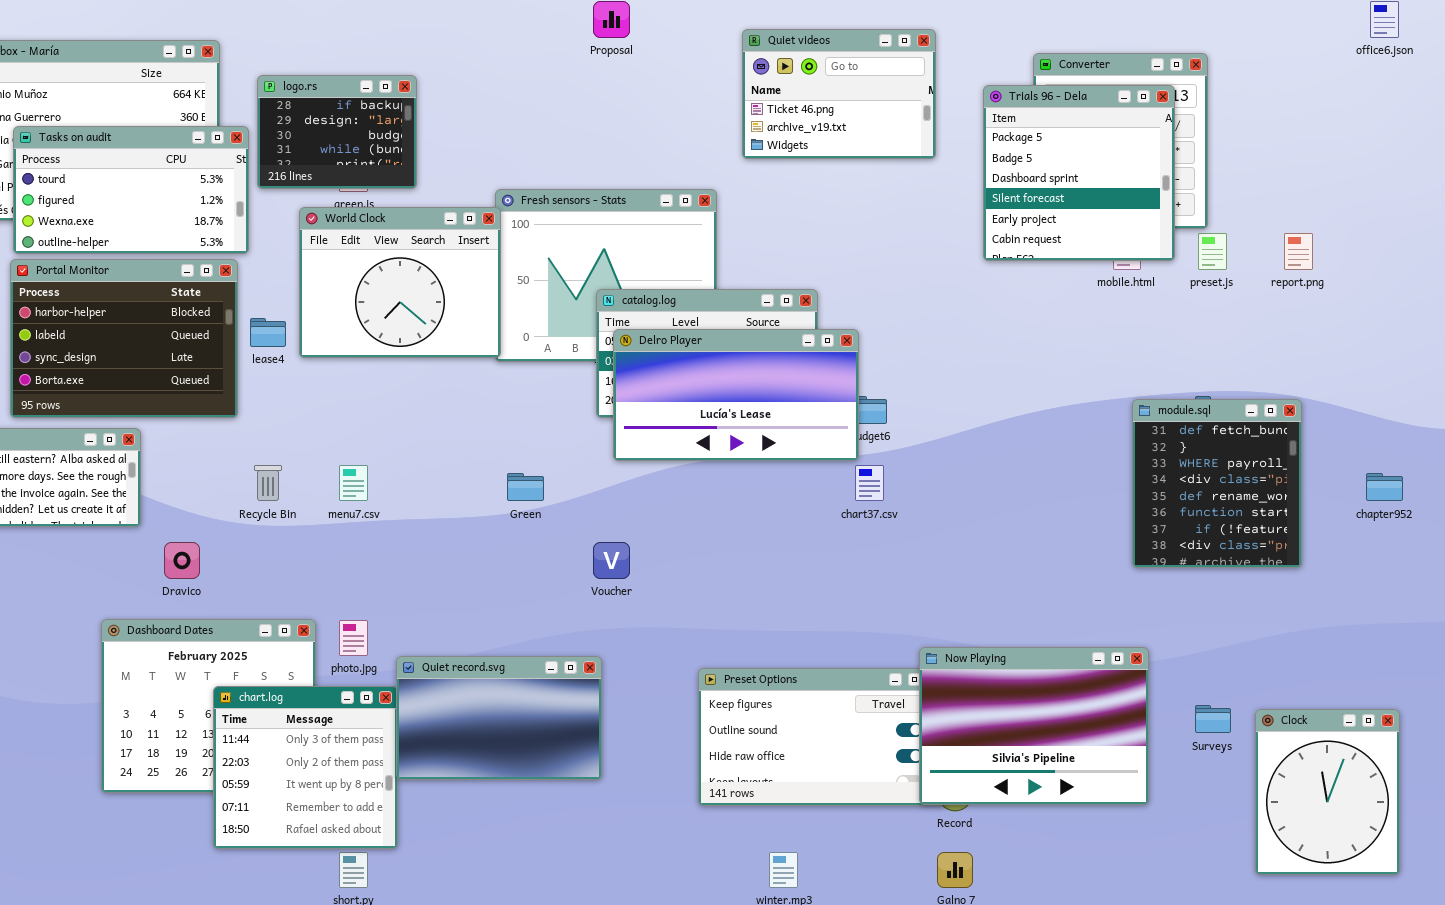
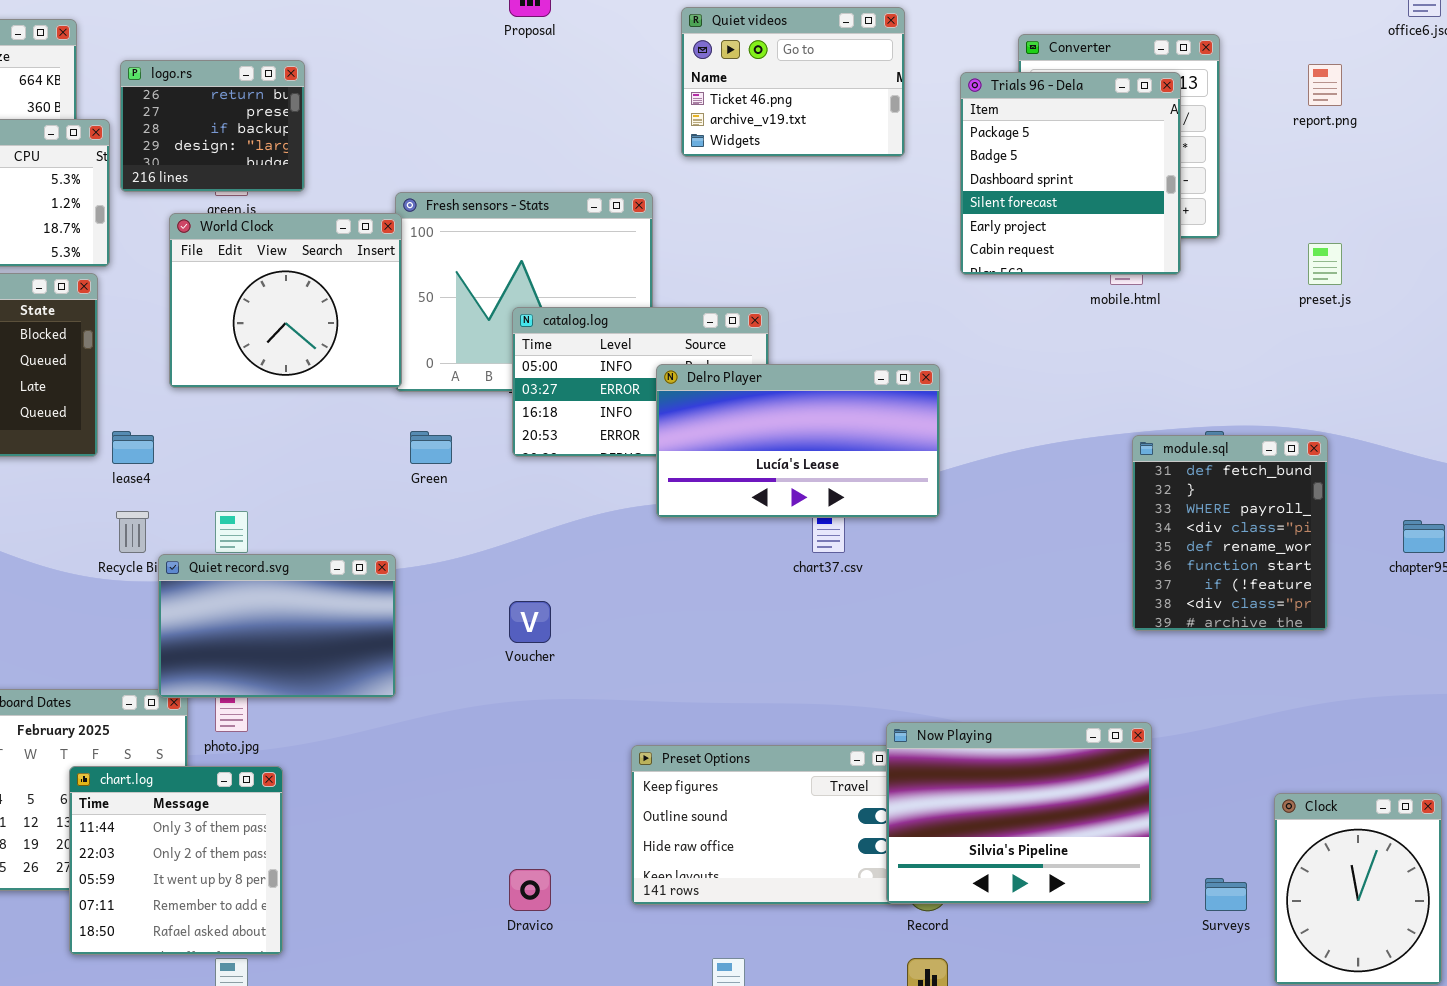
logo.rs: [257,75,417,189] -> [120,60,305,192], scrolled up 2 rows
preset.js: [1198,233,1227,270] -> [1308,243,1342,285], moved
report.png: [1284,233,1313,270] -> [1308,64,1342,106], moved
lease4: [250,318,286,347] -> [112,431,154,464], moved
Delro Player: [613,329,859,461] -> [656,364,940,518], moved
Green: [507,473,544,501] -> [410,431,452,464], moved
Dravico: [164,542,200,579] -> [509,869,551,911], moved
Quiet record.svg: [396,656,602,780] -> [158,554,396,698], moved
Surveys: [1195,705,1231,733] -> [1205,878,1247,911], moved

